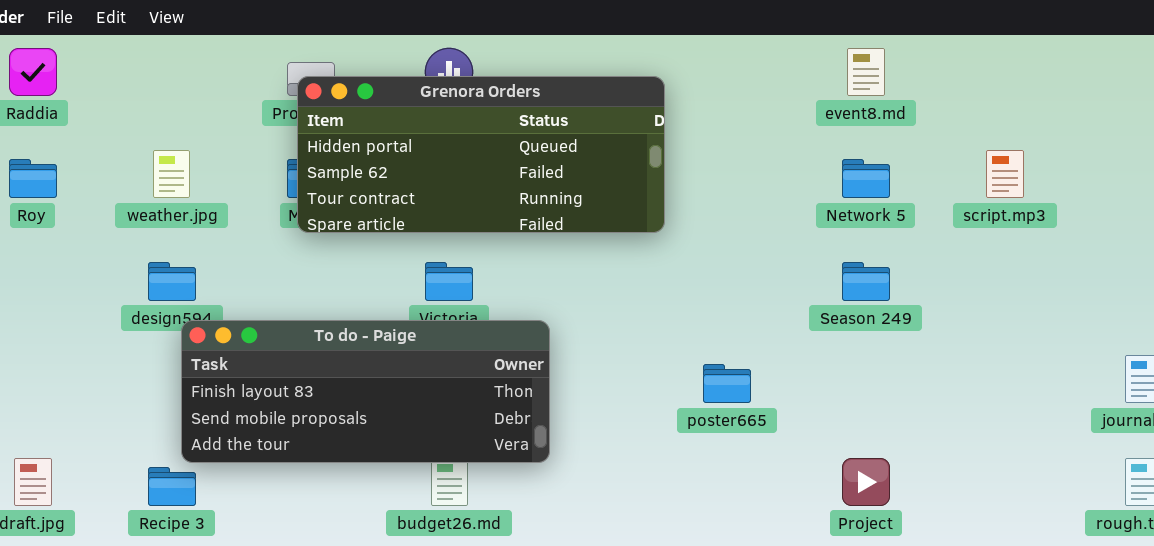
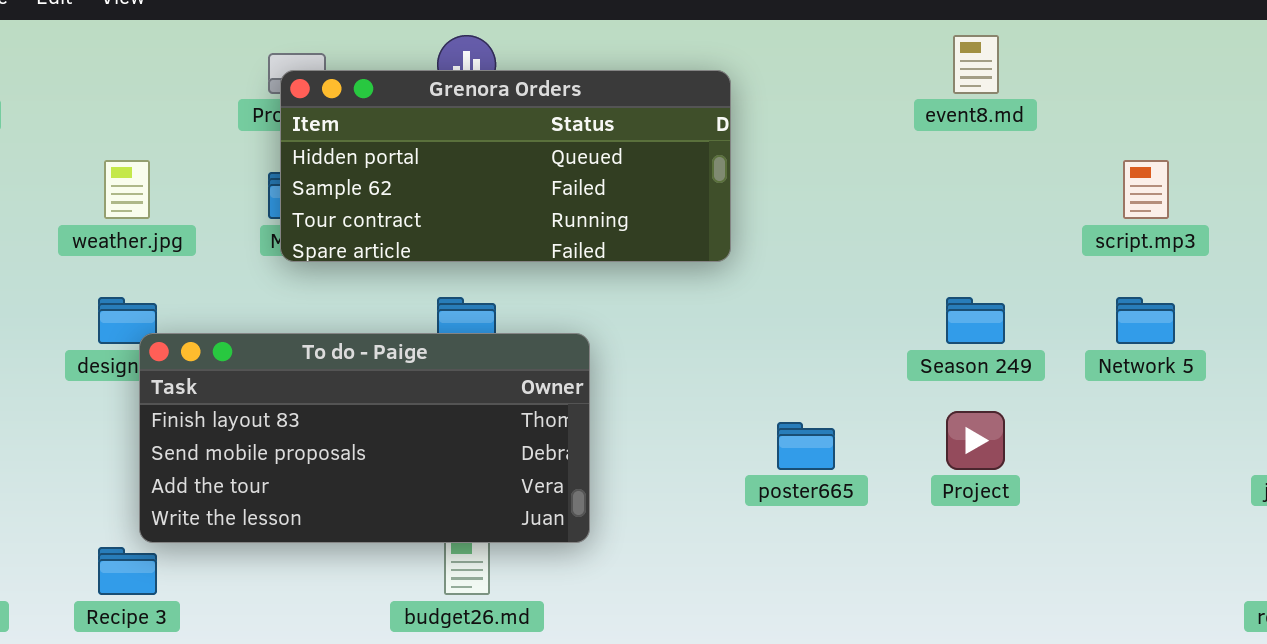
Network 5: [842,159,890,198] -> [1116,297,1175,344], moved
To do - Paige: [181,320,550,463] -> [139,333,590,543], resized
Project: [842,458,890,506] -> [946,411,1005,470], moved

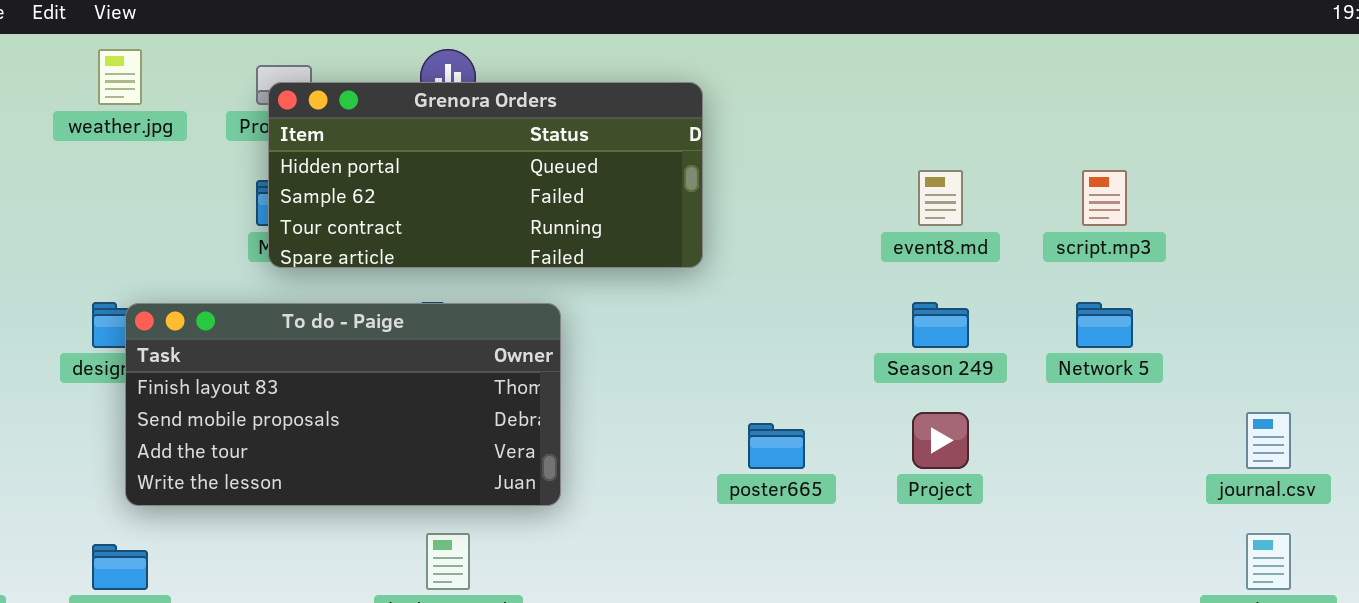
event8.md: [953,35,999,94] -> [918,170,963,226], moved
weather.jpg: [104,160,150,219] -> [98,49,142,105], moved
To do - Paige: [139,333,590,543] -> [125,303,561,506], moved

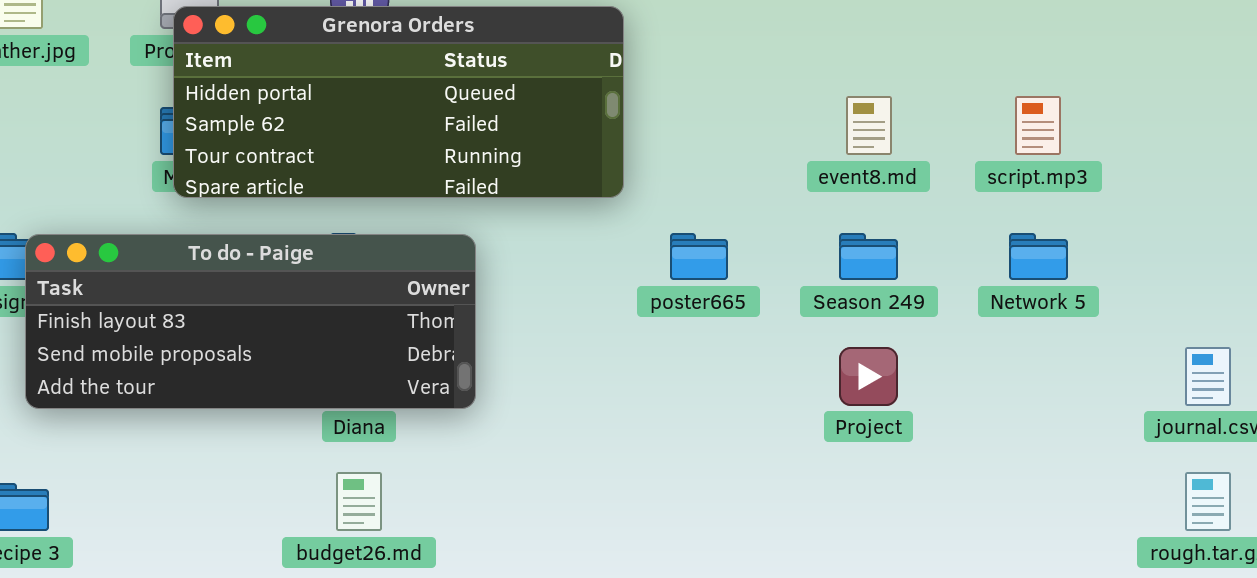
To do - Paige: [125,303,561,506] -> [25,234,476,409], resized
poster665: [748,423,805,469] -> [670,233,728,280], moved

